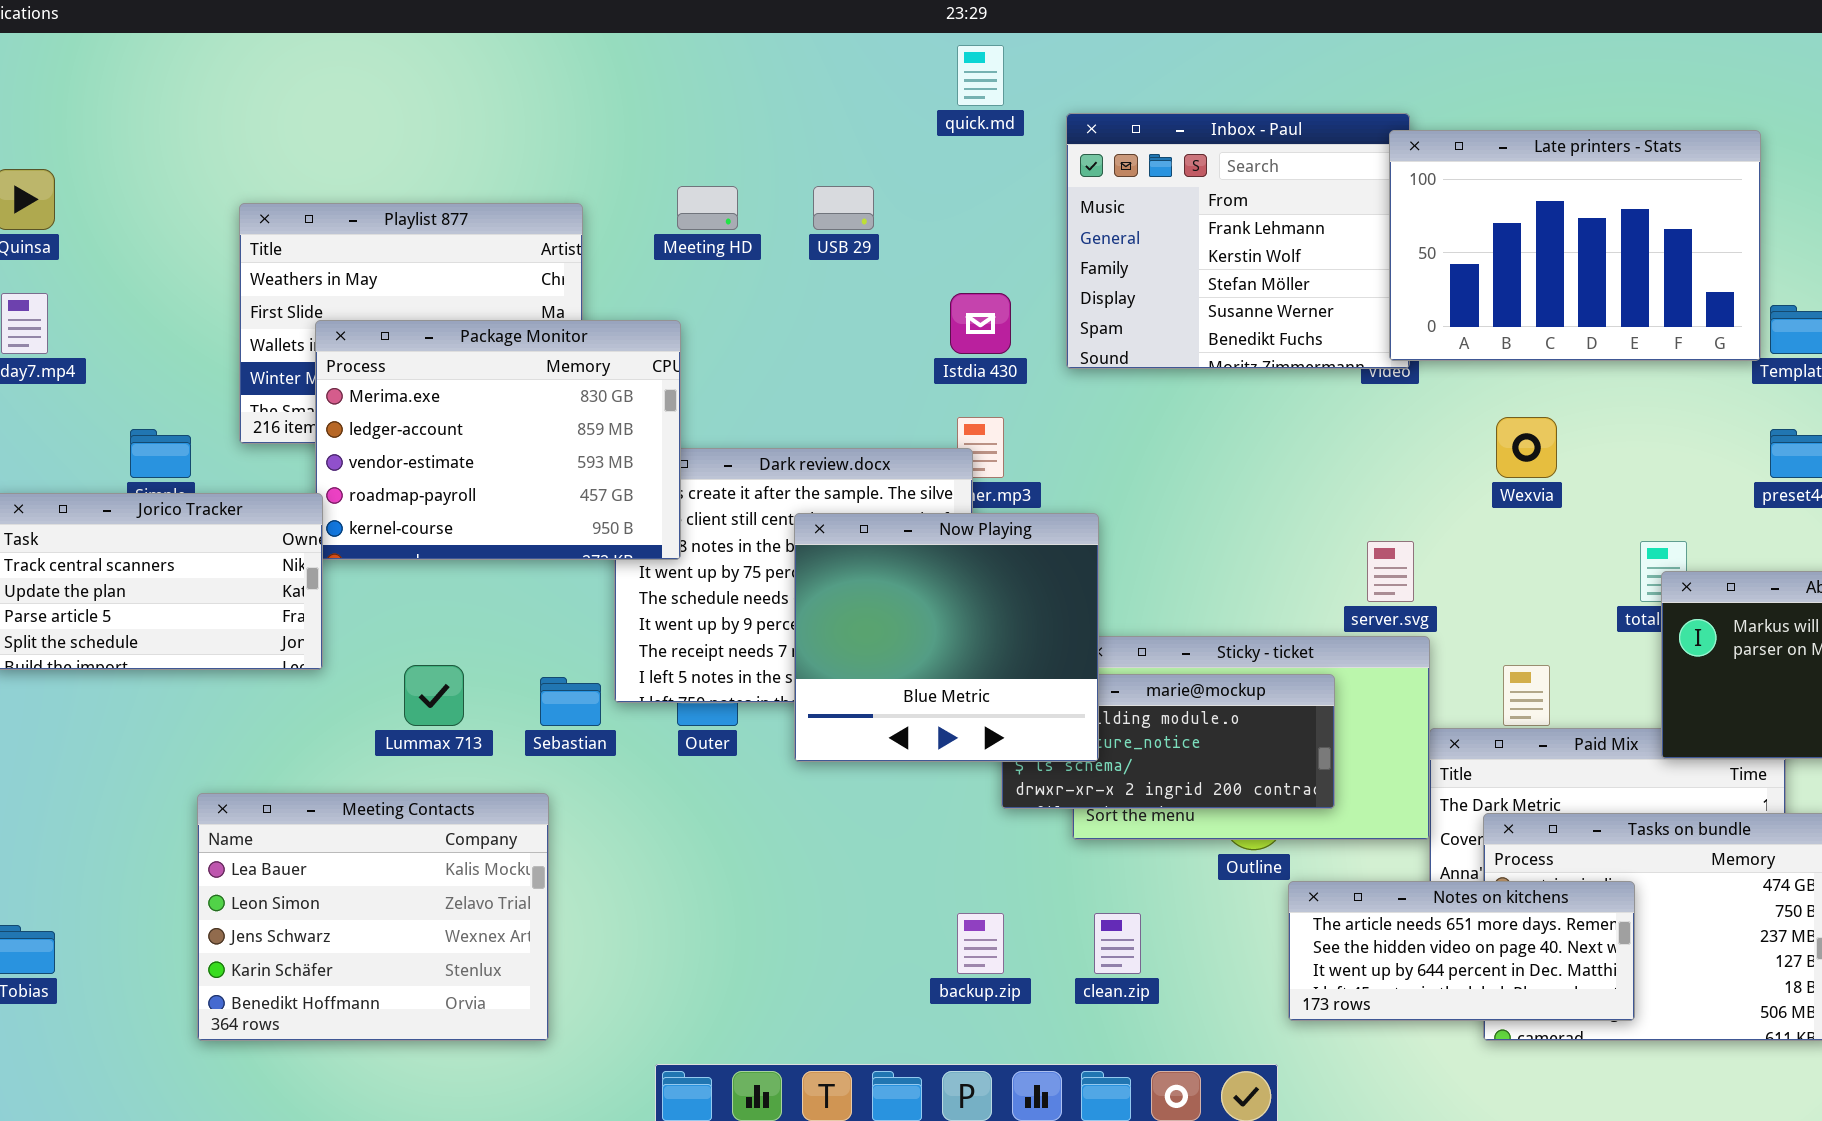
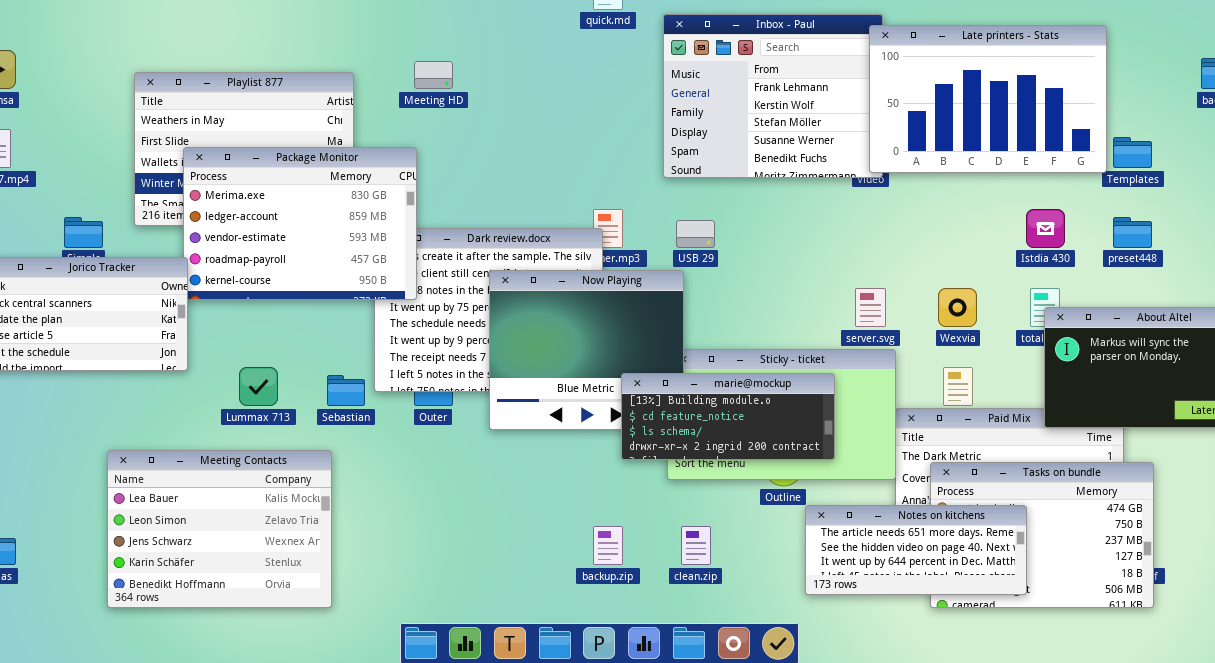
USB 29: [813,186,874,230] -> [676,220,715,248], moved
Istdia 430: [950,293,1011,354] -> [1026,209,1065,248], moved
Wexvia: [1496,417,1557,478] -> [938,288,977,327], moved
marie@mockup: [1001,674,1335,809] -> [621,373,835,460], raised

